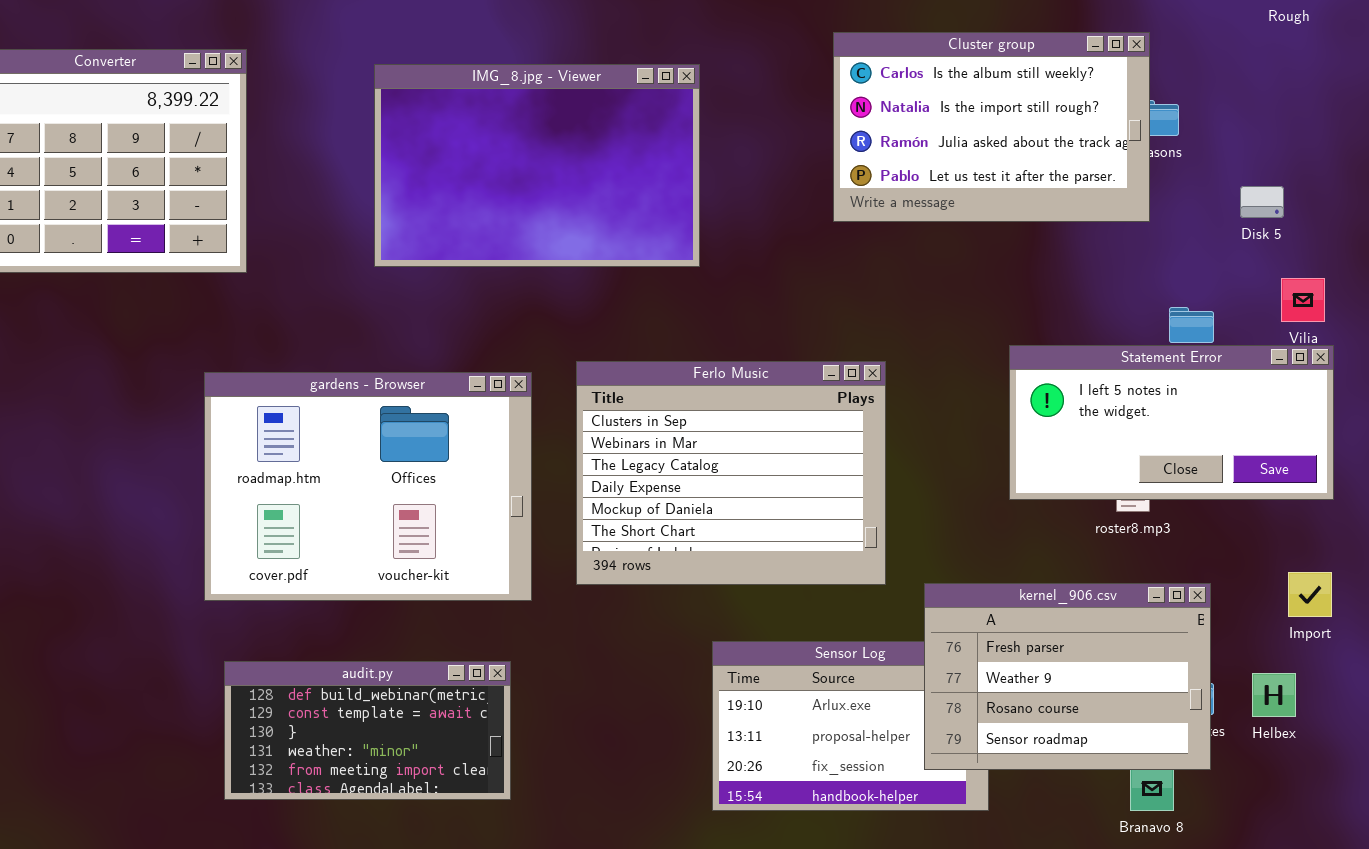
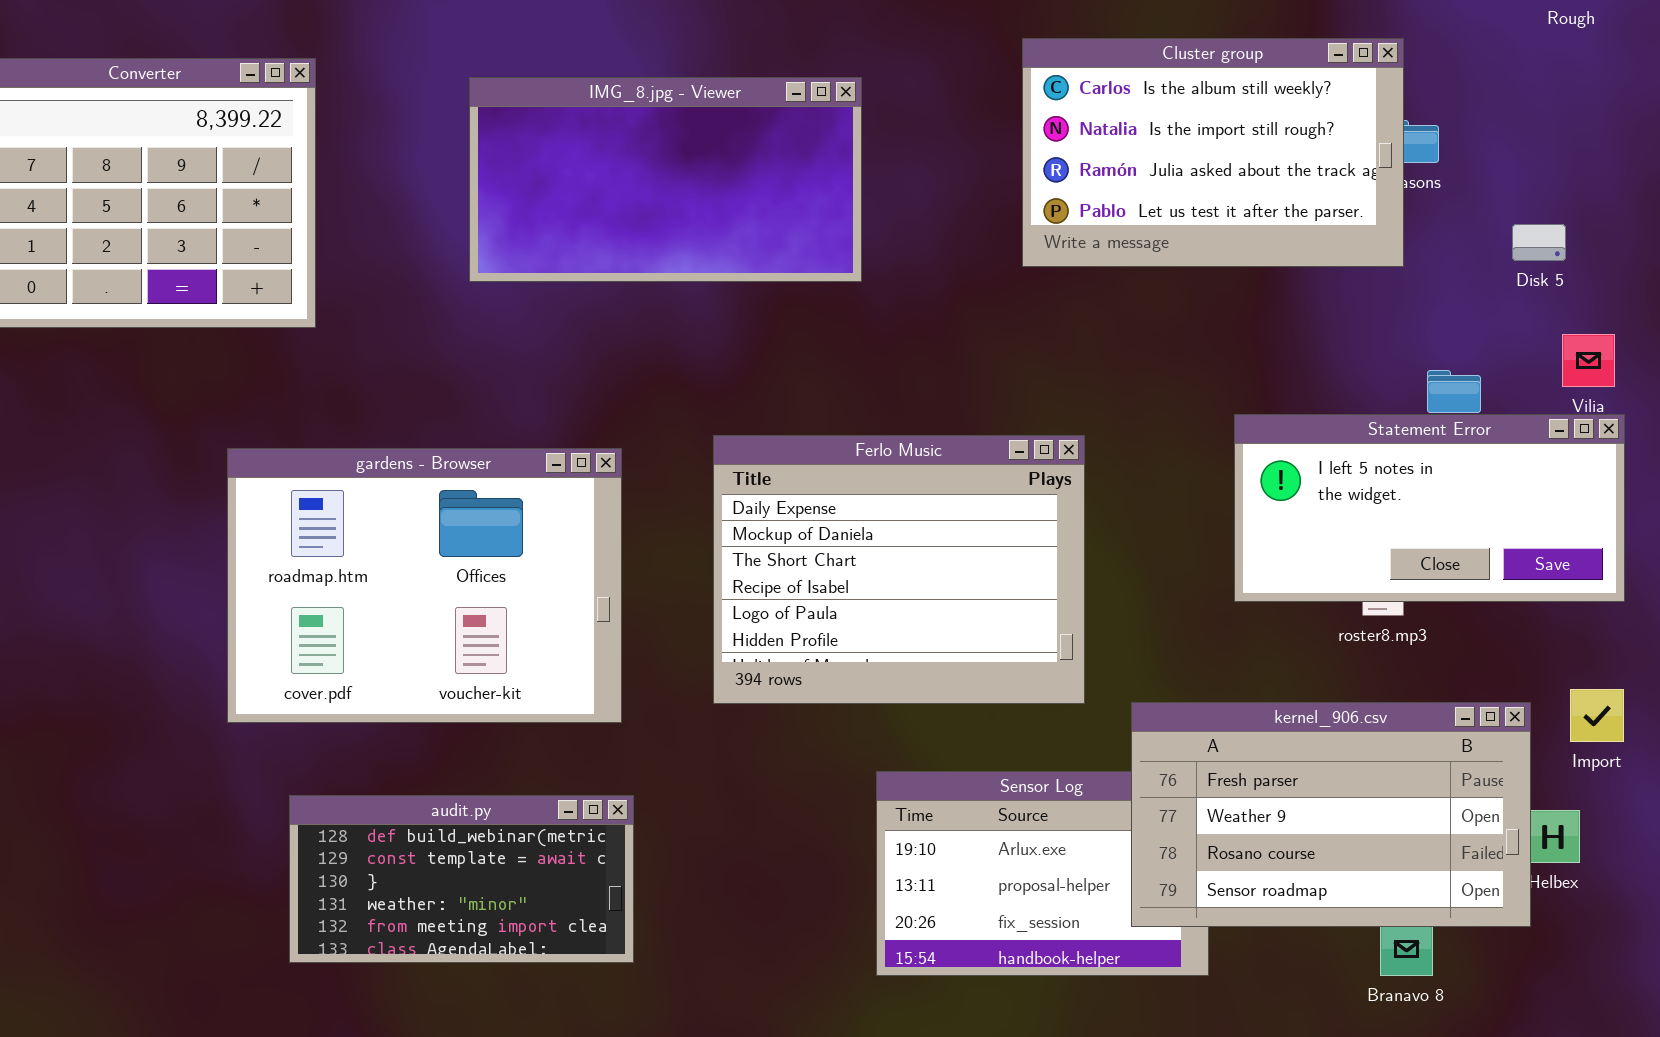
IMG_8.jpg - Viewer: [374,64,700,267] -> [469,77,862,282], resized
Ferlo Music: [576,361,886,585] -> [713,435,1085,704], scrolled down 3 rows
gardens - Browser: [204,372,532,601] -> [227,448,622,723], moved
kernel_906.csv: [924,583,1211,770] -> [1131,702,1531,927], resized

